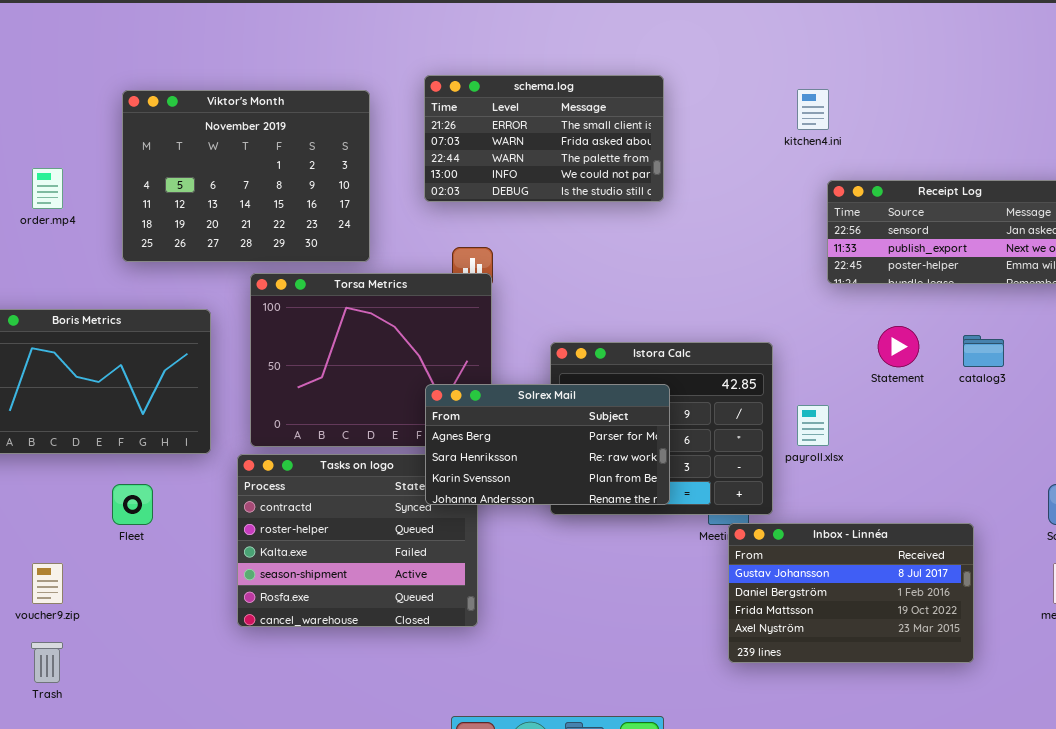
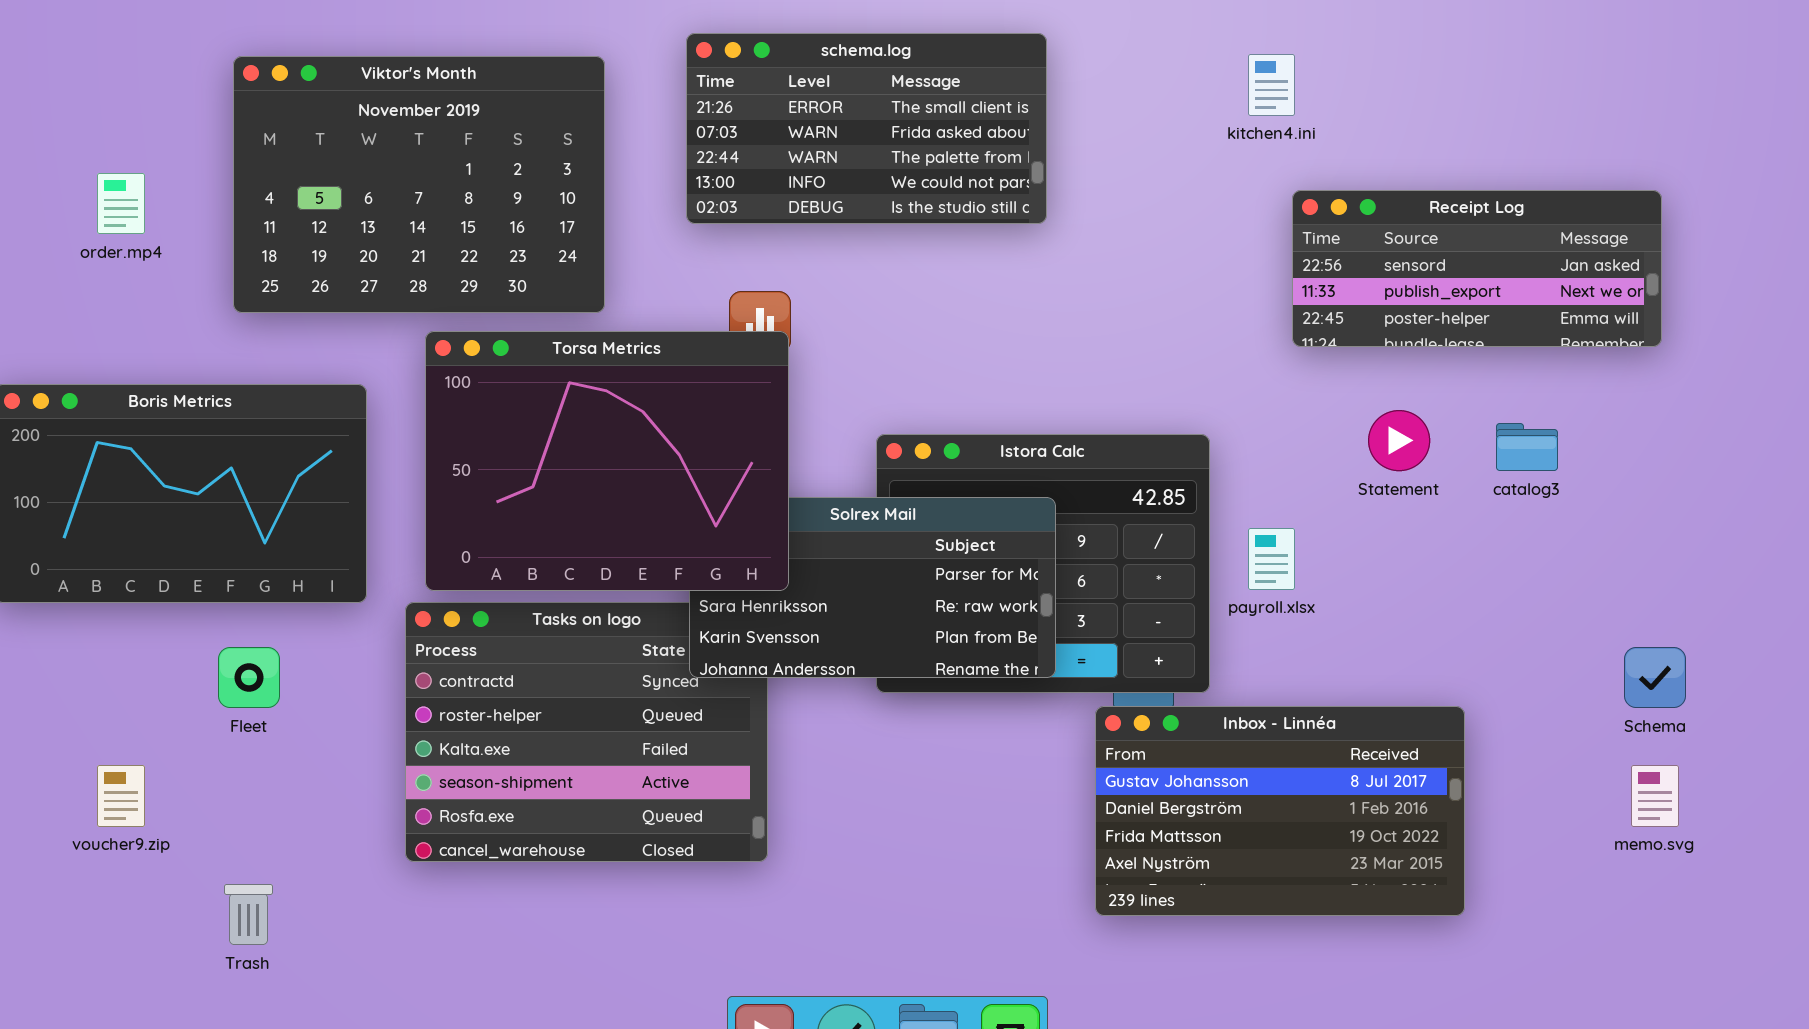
Torsa Metrics: [250,273,492,447] -> [425,331,789,591], raised
Inbox - Linnéa: [728,523,974,663] -> [1095,706,1465,916], moved
Trash: [31,642,63,683] -> [224,884,273,945], moved

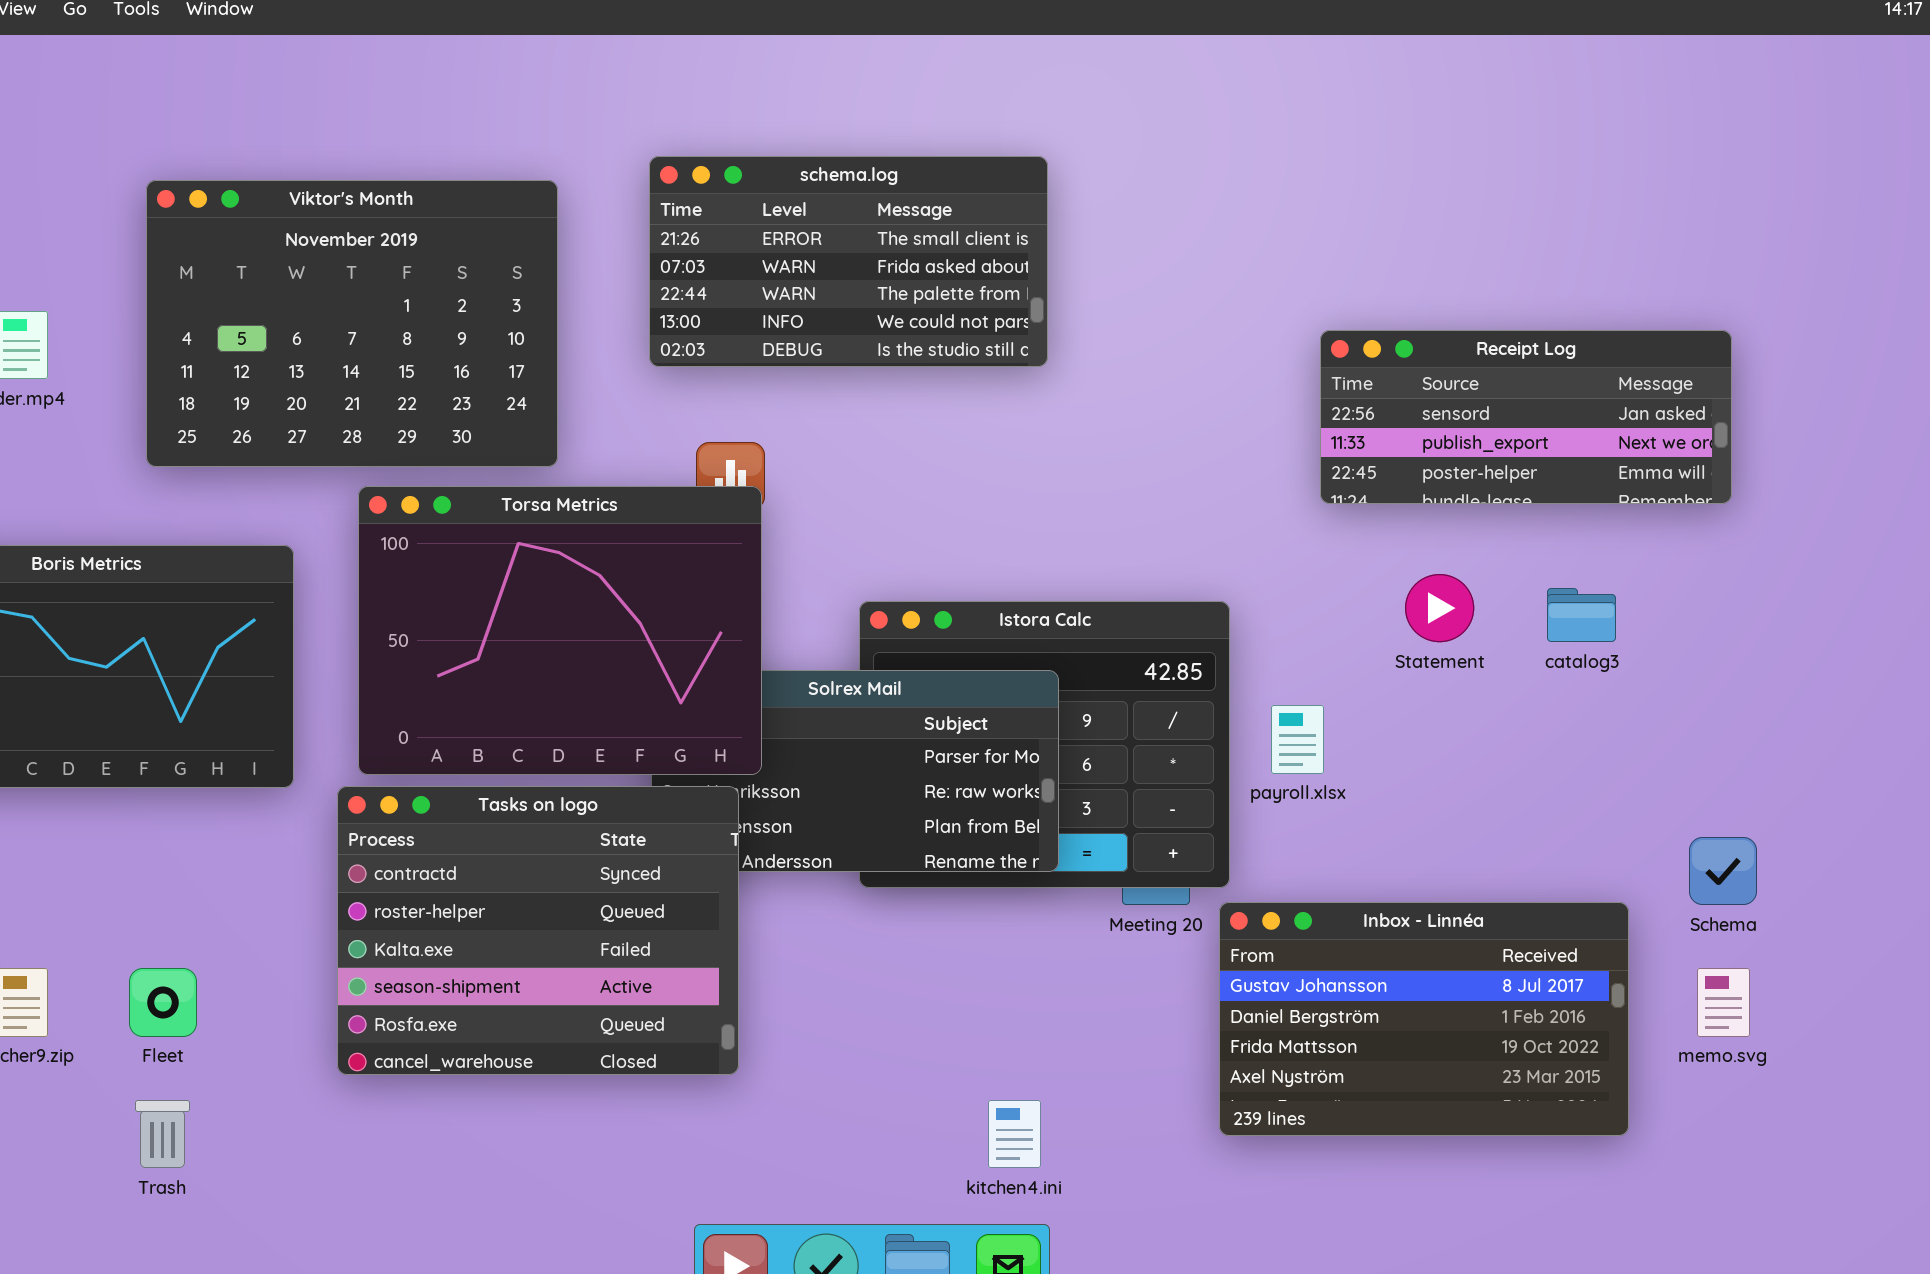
kitchen4.ini: [1248,54,1295,116] -> [988,1100,1041,1168], moved
Tasks on logo: [405,602,768,862] -> [337,786,739,1075], raised
Fleet: [218,647,280,708] -> [129,968,197,1037], moved
Inbox - Linnéa: [1095,706,1465,916] -> [1219,902,1629,1136], moved

